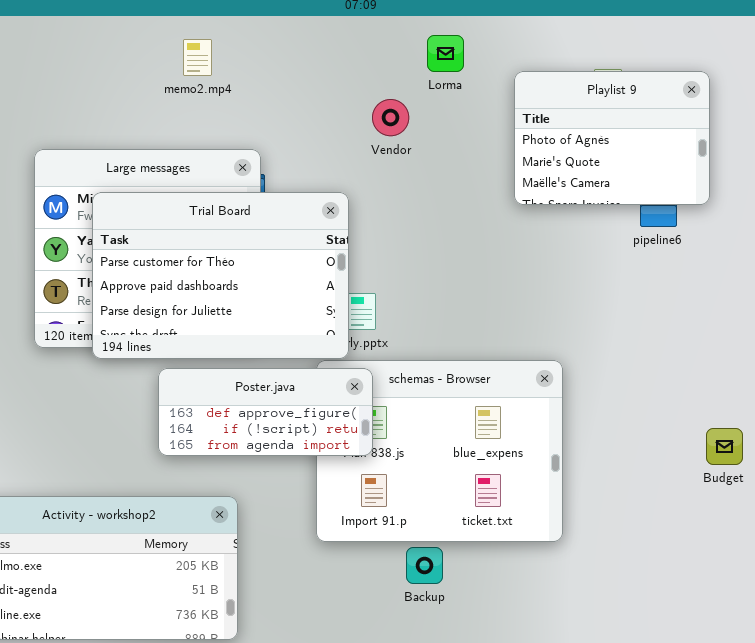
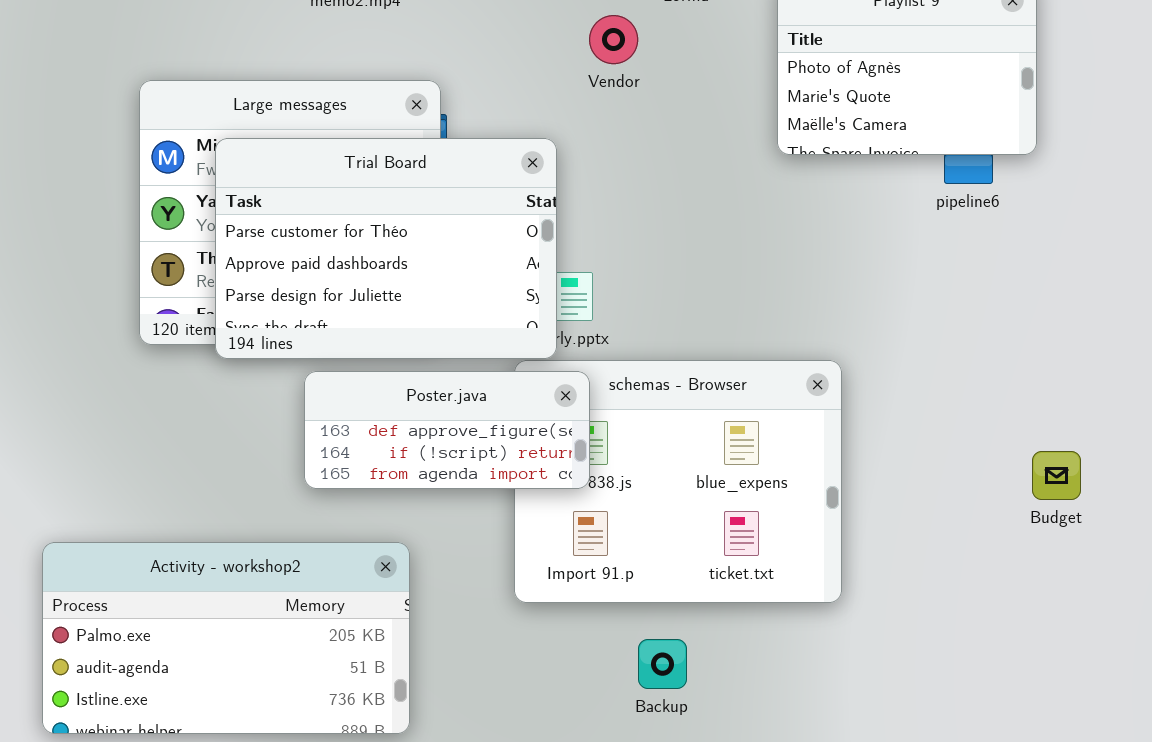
Backup: [406,547,443,584] -> [638,639,687,689], moved

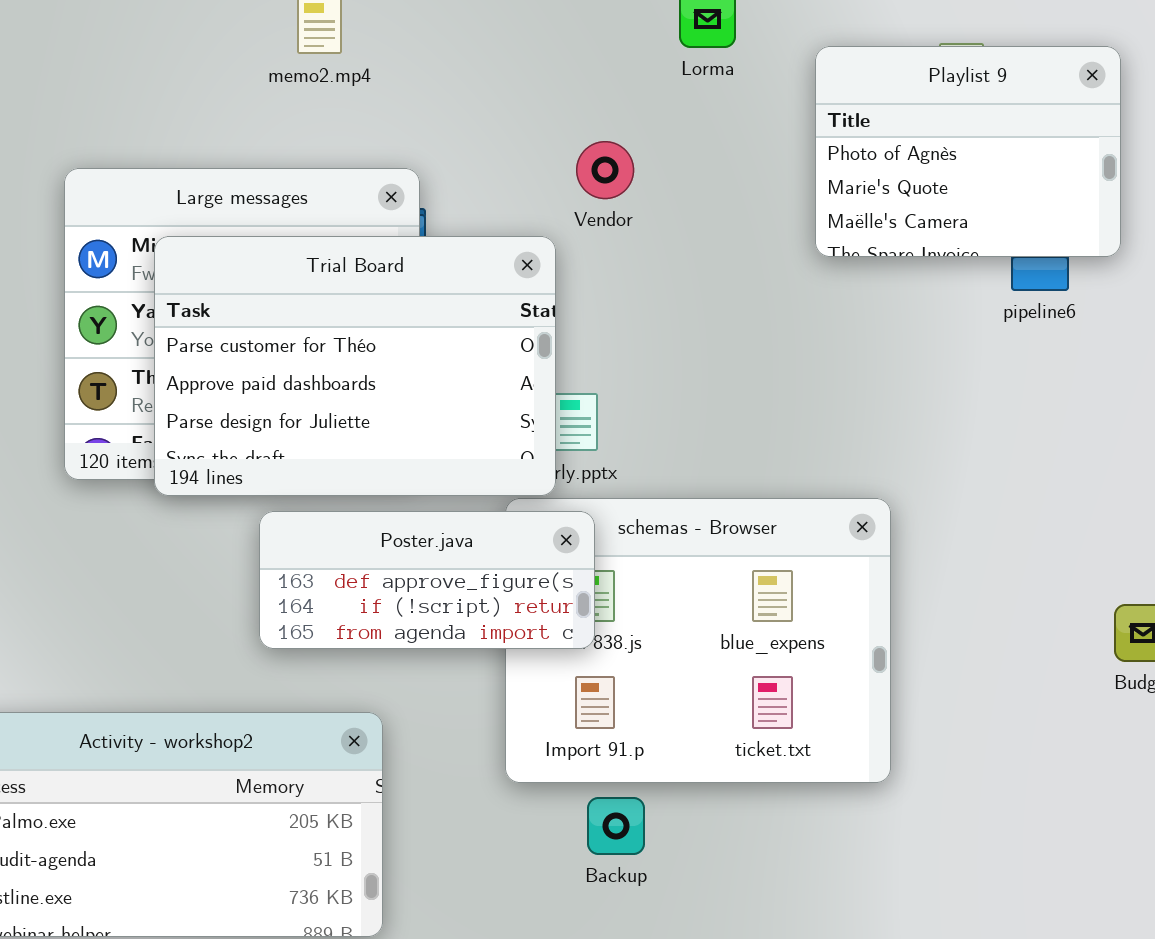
Vendor: [589,15,638,64] -> [576,141,634,199], moved
Backup: [638,639,687,689] -> [587,797,645,855], moved

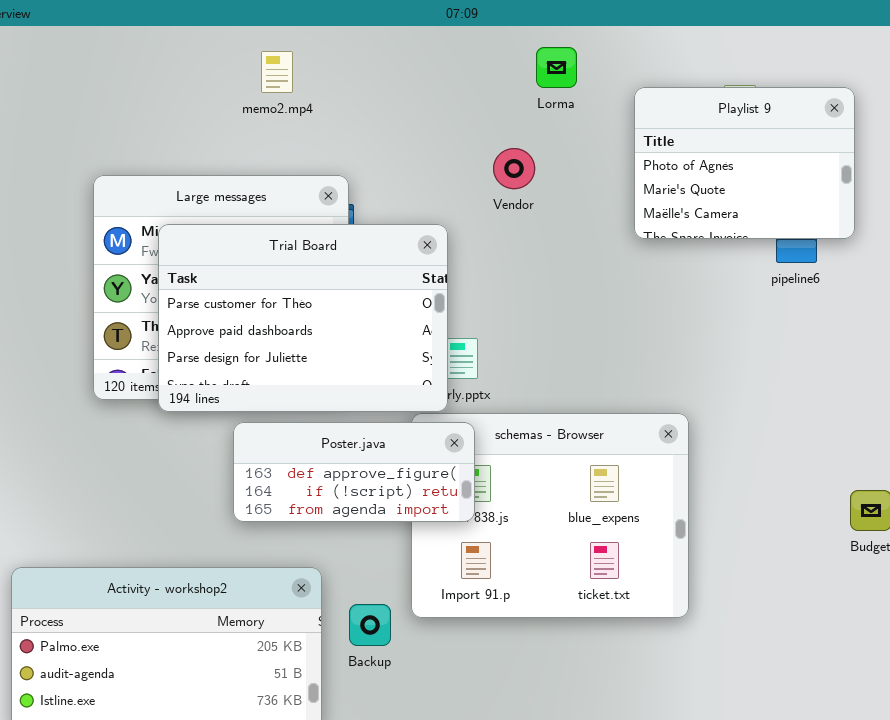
Vendor: [576,141,634,199] -> [493,148,535,189], moved
Backup: [587,797,645,855] -> [349,604,391,646], moved

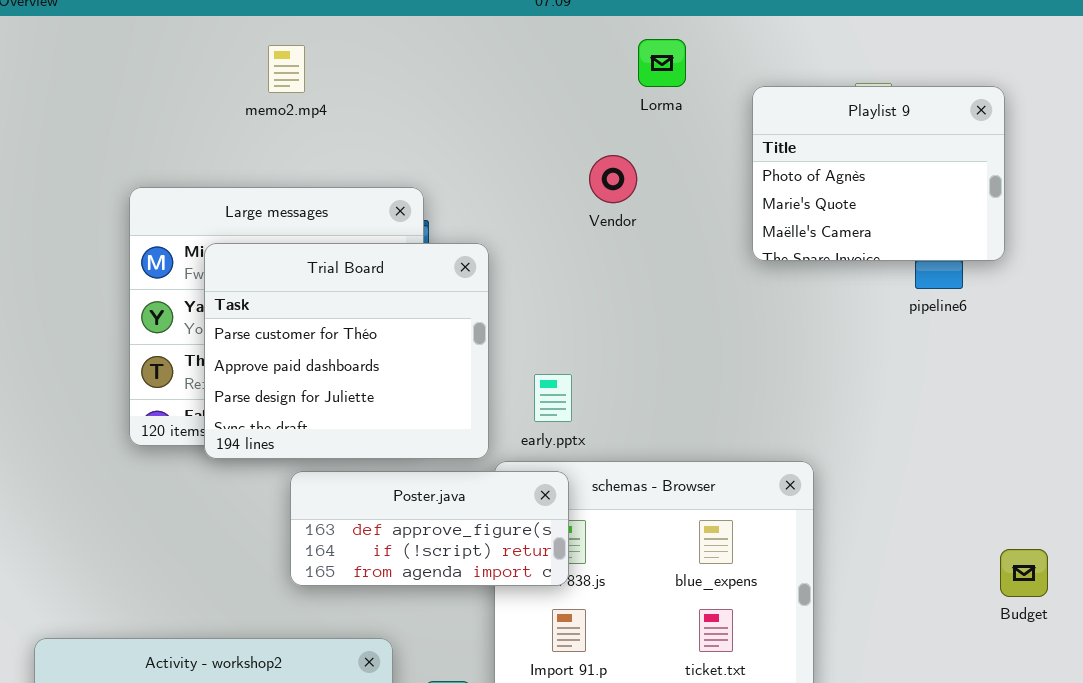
memo2.mp4: [261,51,293,93] -> [268,45,305,93], moved
Trial Board: [158,224,448,412] -> [204,243,489,459], resized

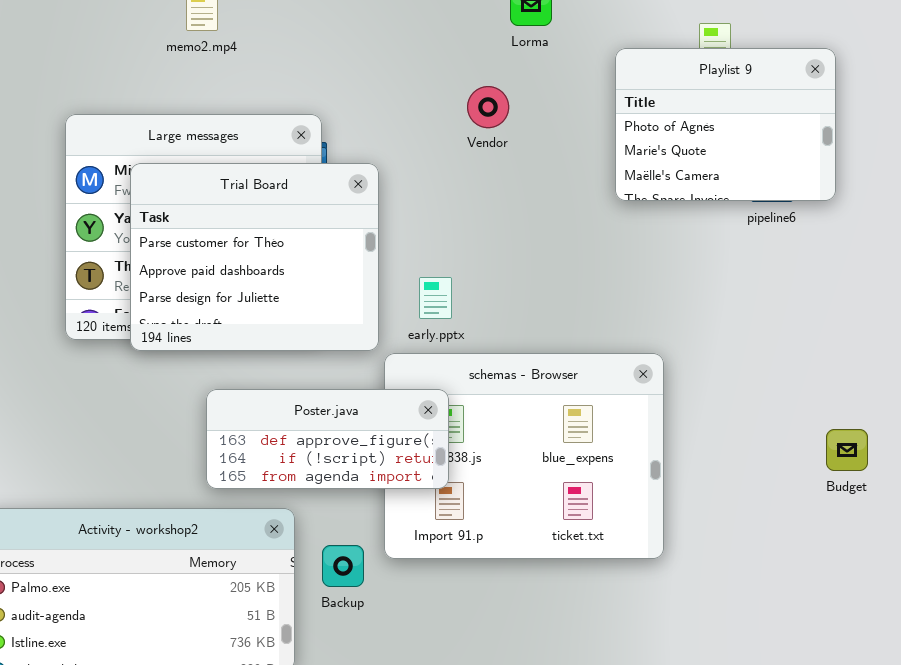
Playlist 9: [752,86,1005,261] -> [615,48,836,201], moved
Poster.java: [290,471,569,586] -> [206,389,449,489], moved

